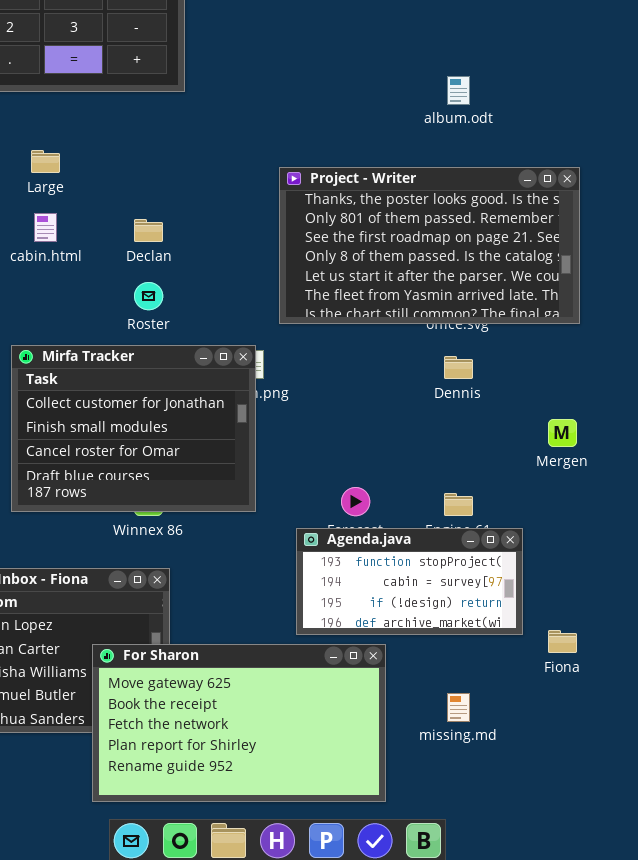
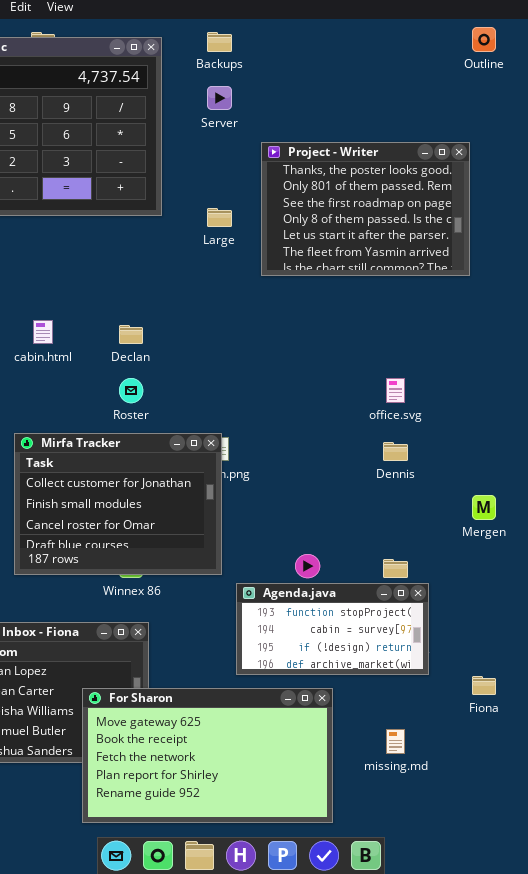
Large: [31,150,60,173] -> [207,208,232,227], moved
Project - Writer: [279,167,580,324] -> [261,142,470,276], moved, resized
Agenda.java: [296,528,523,635] -> [236,583,429,675], moved

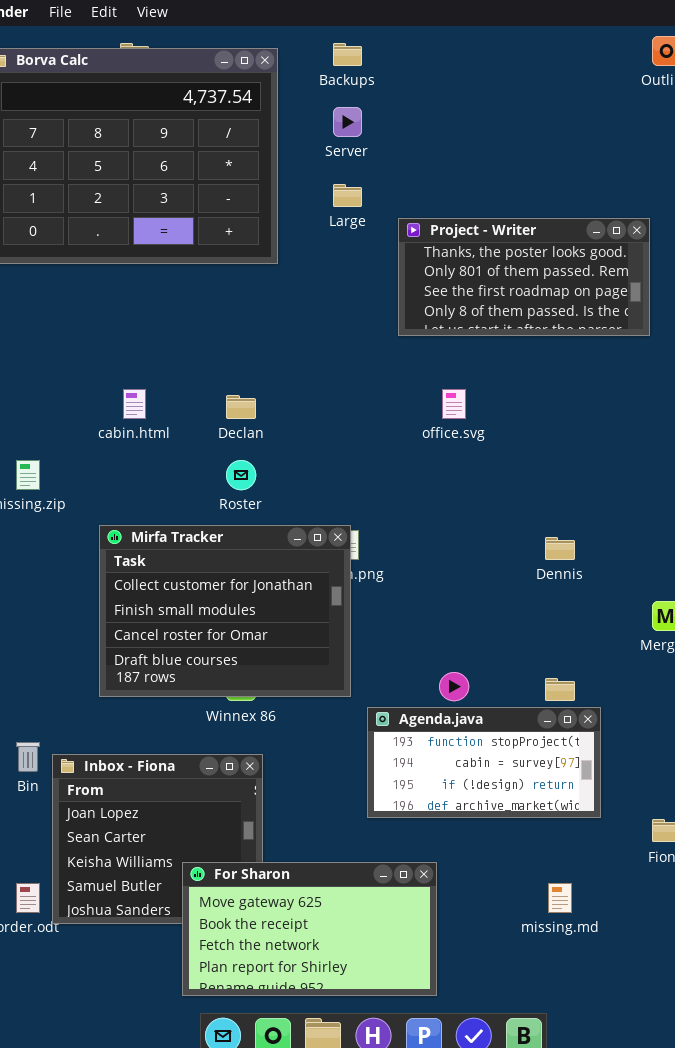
Project - Writer: [261,142,470,276] -> [398,218,650,336], resized
Large: [207,208,232,227] -> [333,184,362,207], moved
office.svg: [386,378,405,403] -> [442,389,466,419], moved
For Sharon: [82,688,333,823] -> [182,862,437,996], resized

